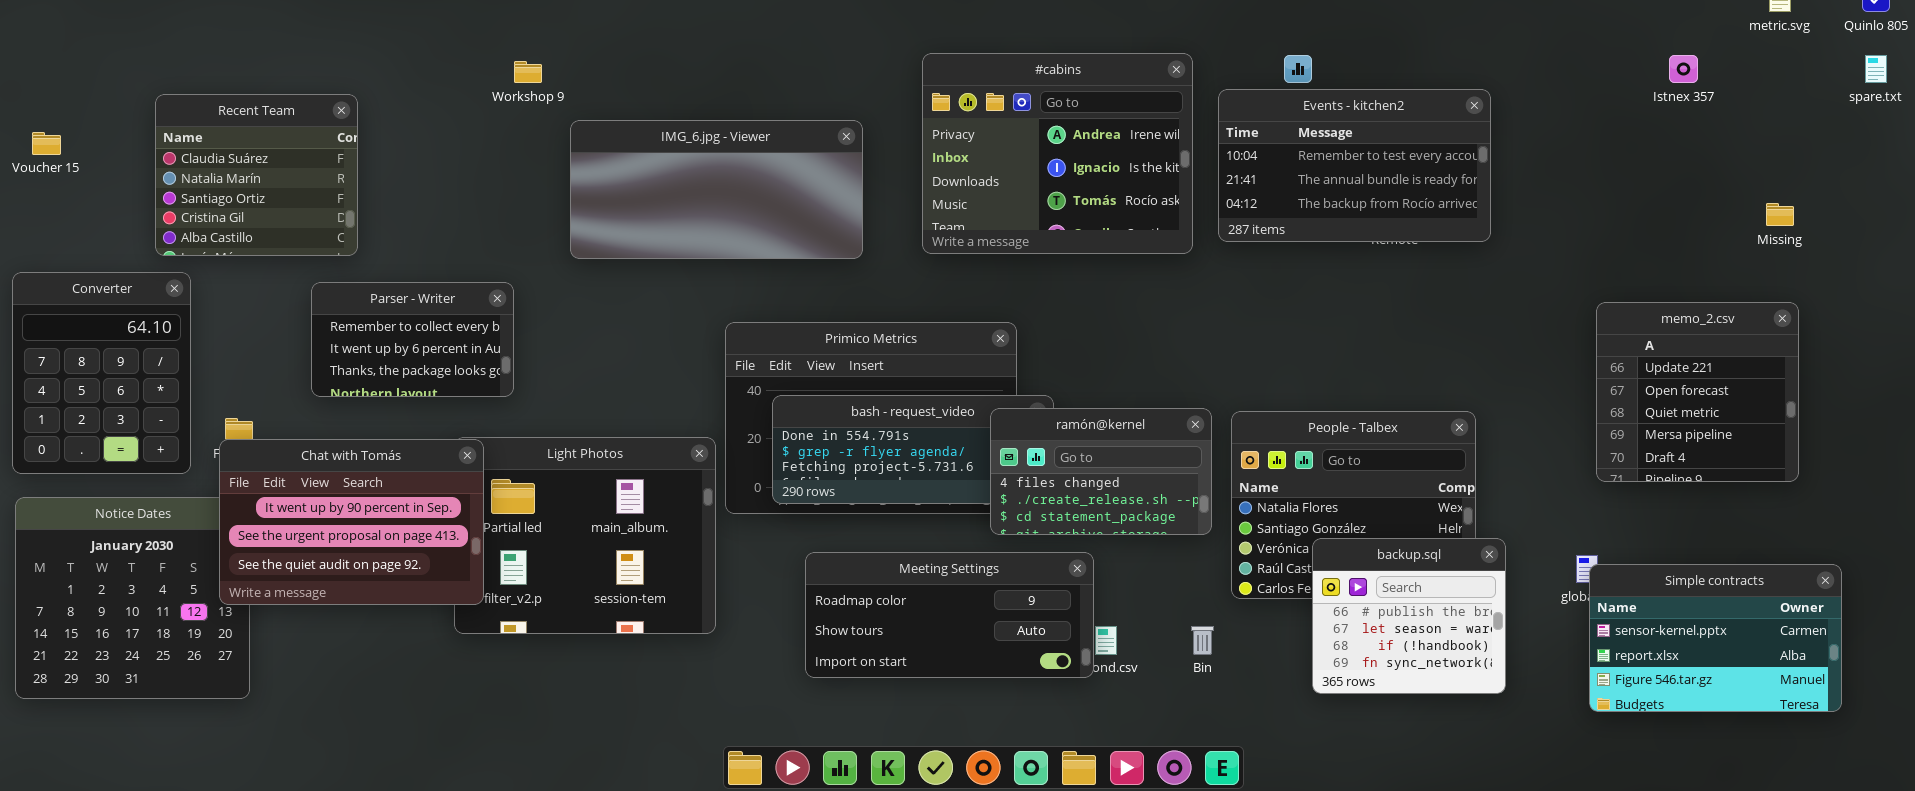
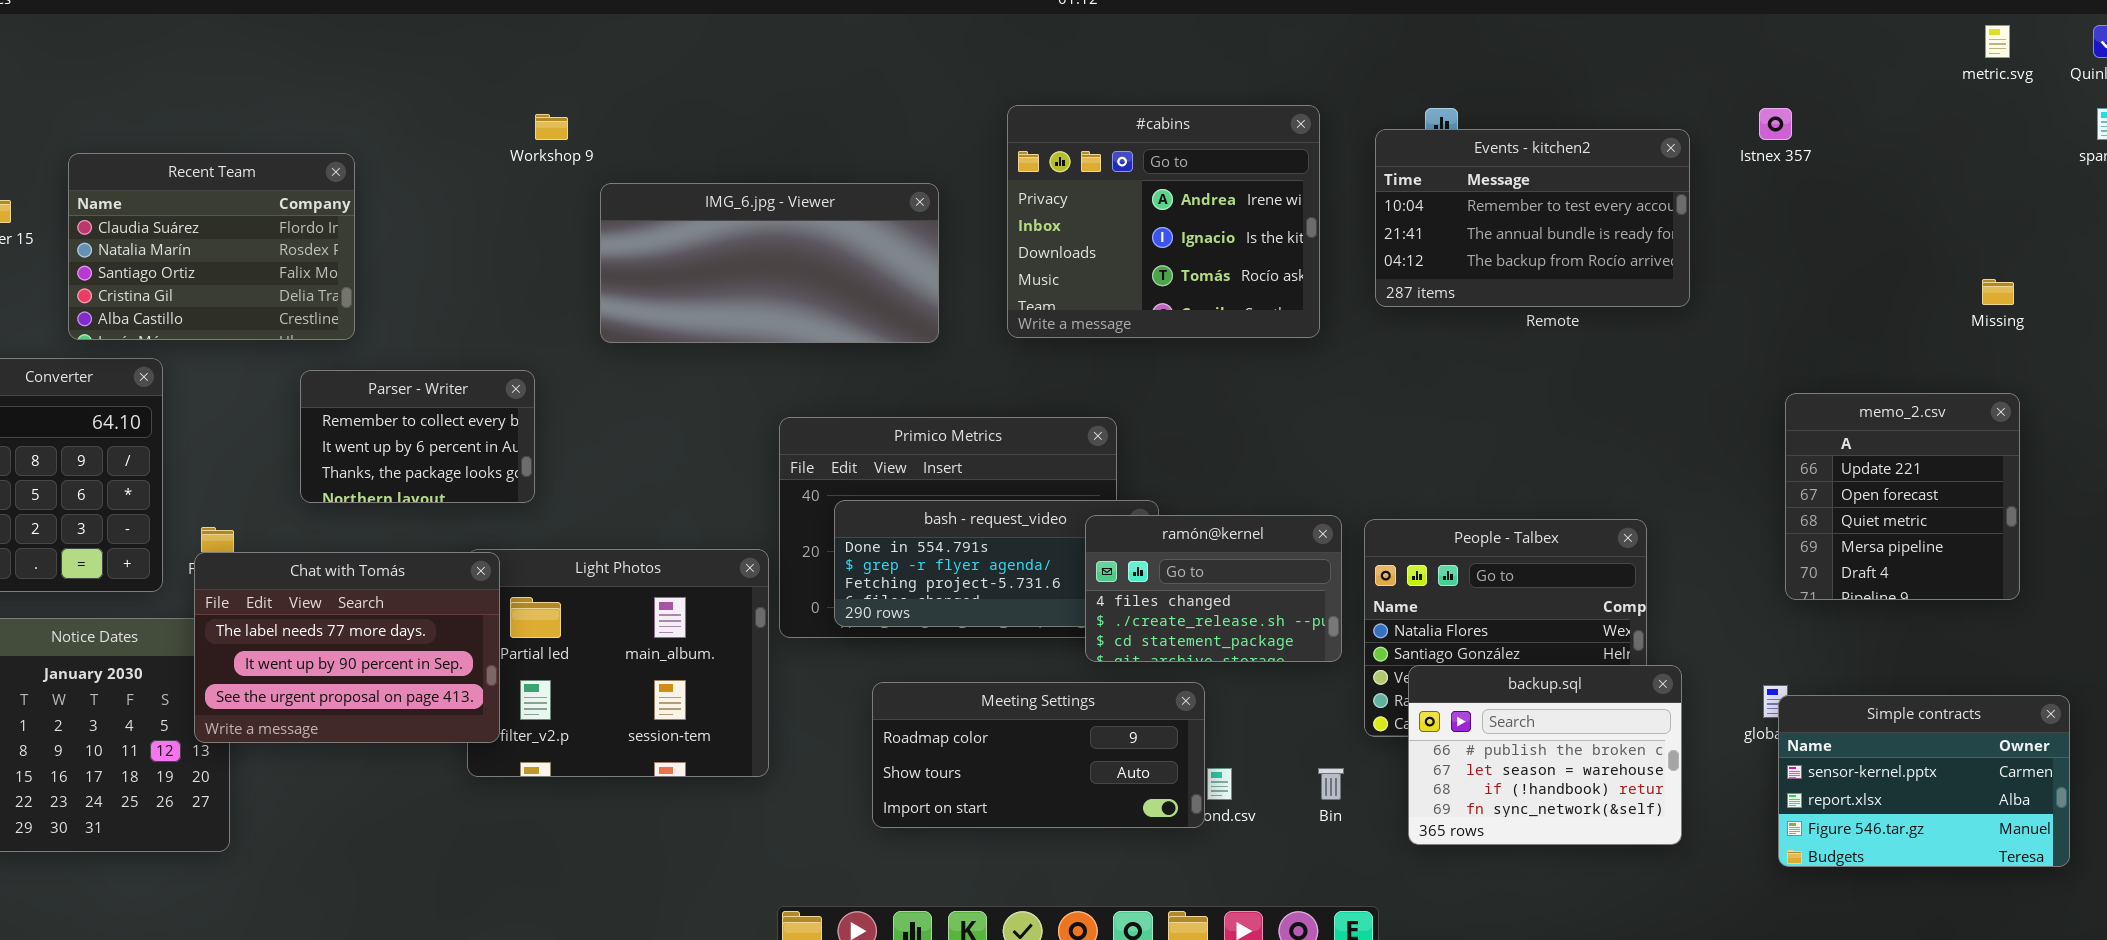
Istnex 357: [1669,55,1698,83] -> [1759,108,1792,140], moved
Events - kitchen2: [1218,89,1491,242] -> [1375,129,1690,307], moved
Recent Team: [155,94,358,256] -> [68,153,355,340], resized
Chat with Tomás: [219,439,484,605] -> [194,552,500,743], scrolled up 1 row
backup.sql: [1312,538,1506,694] -> [1408,665,1682,845], resized

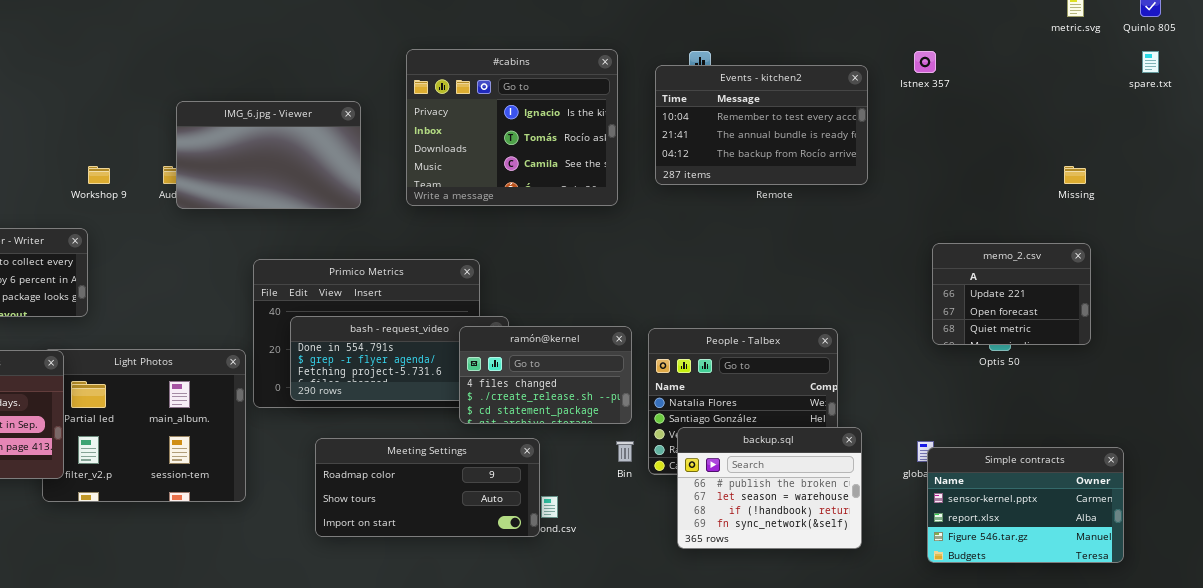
#cabins: [1007,105,1320,338] -> [406,49,618,206], scrolled down 1 row
Workshop 9: [535,114,568,140] -> [88,166,110,184], moved
IMG_6.jpg - Viewer: [600,183,939,343] -> [176,101,361,209], resized
memo_2.csv: [1785,393,2020,600] -> [932,243,1091,345], resized
Bin: [1318,768,1344,800] -> [616,441,634,462], moved

